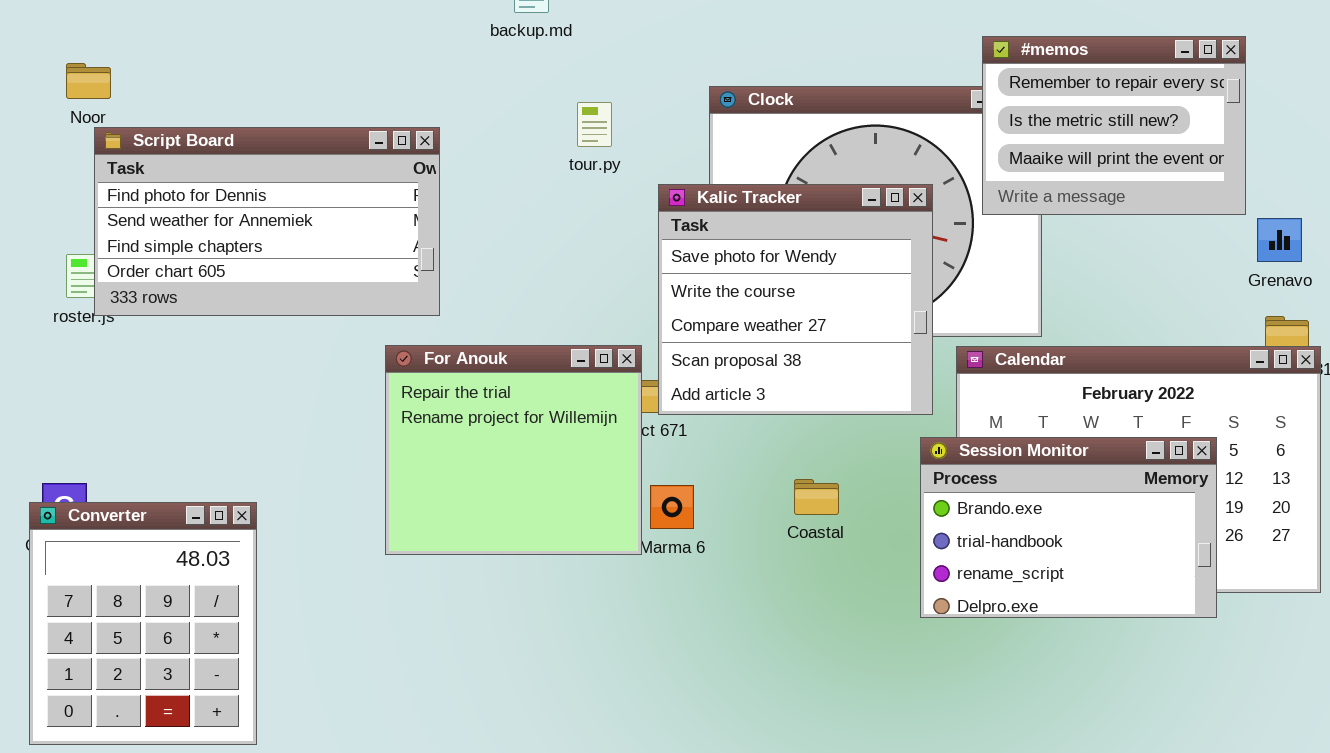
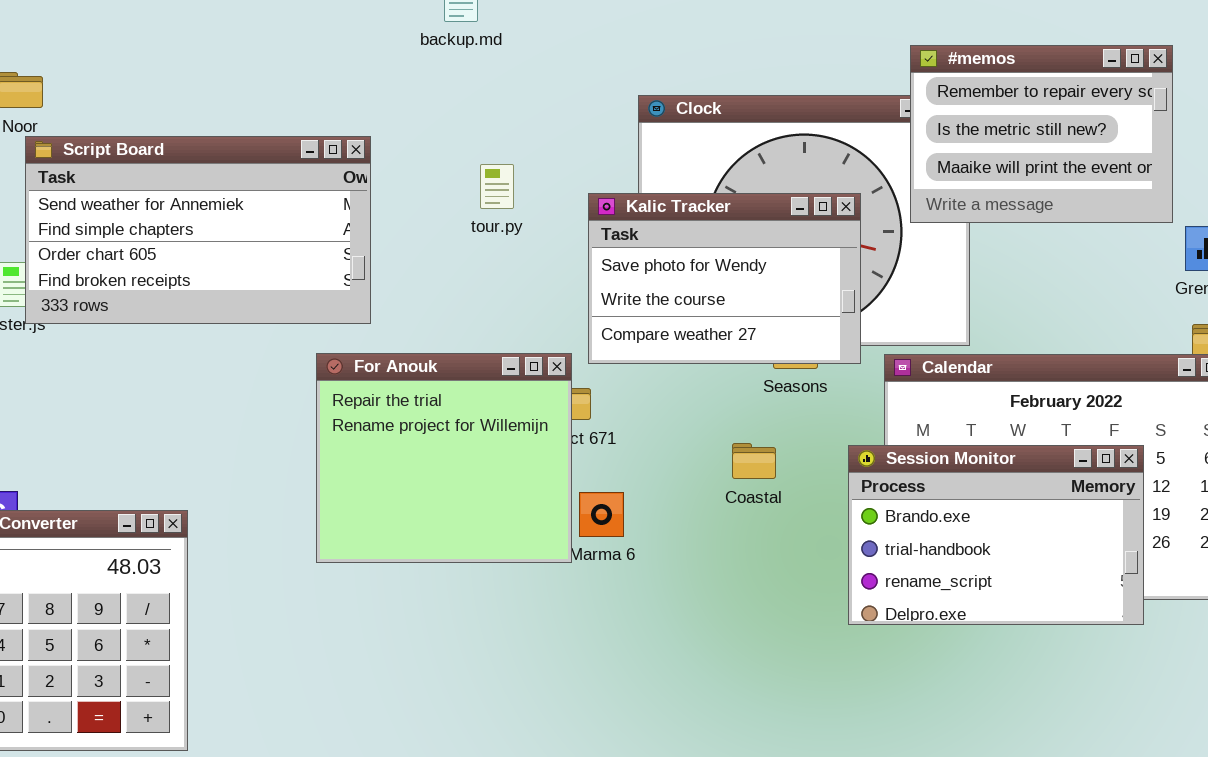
tour.py: [577,102,612,147] -> [480,164,514,209], moved
Script Board: [94,127,440,316] -> [25,136,371,324], scrolled down 1 row
Kalic Tracker: [658,184,933,415] -> [588,193,861,364], resized
Coastal: [794,479,839,515] -> [732,443,776,479], moved

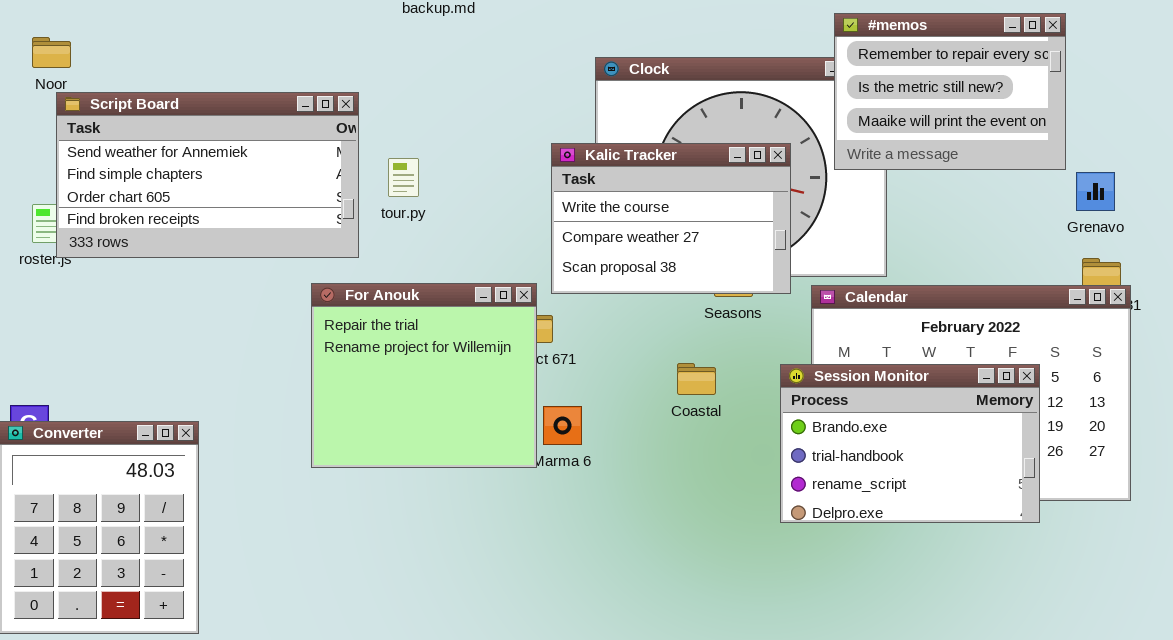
tour.py: [480,164,514,209] -> [388,158,419,197], moved
Kalic Tracker: [588,193,861,364] -> [551,143,791,294], scrolled down 1 row

